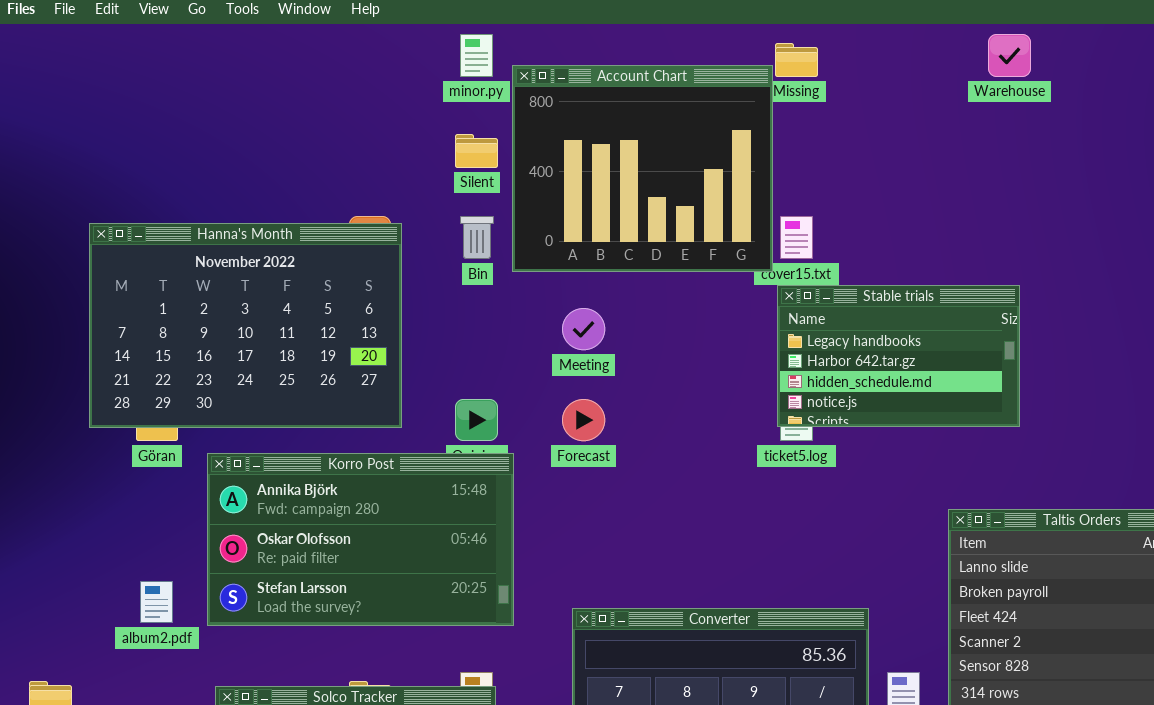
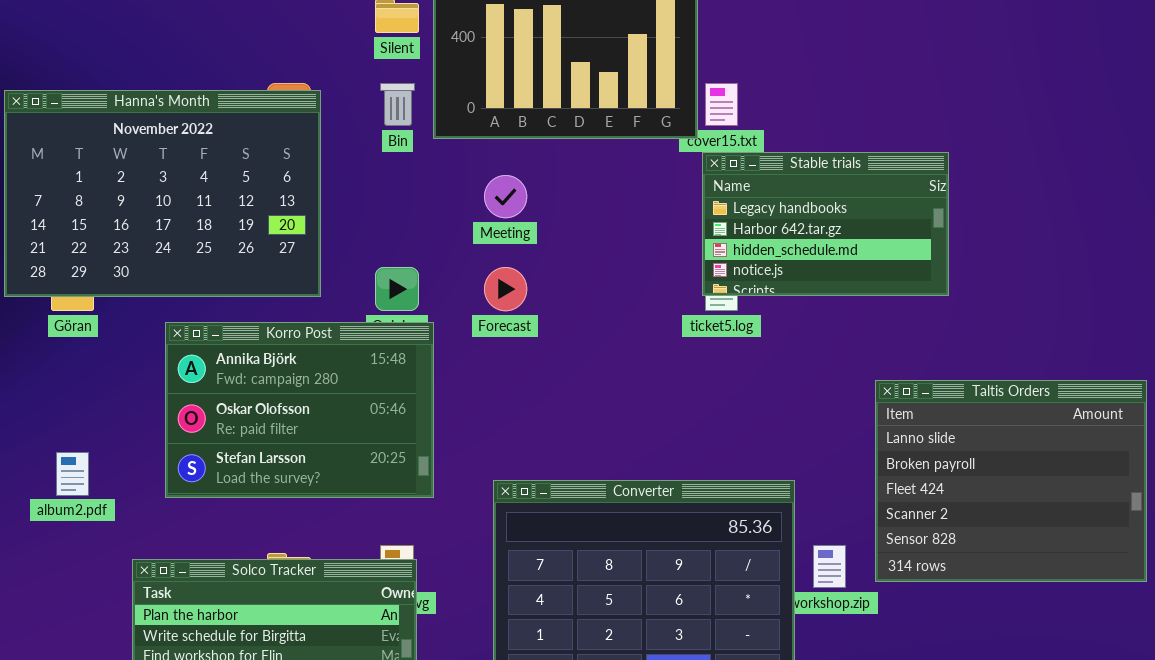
Korro Post: [207,453,514,626] -> [165,322,434,498], resized

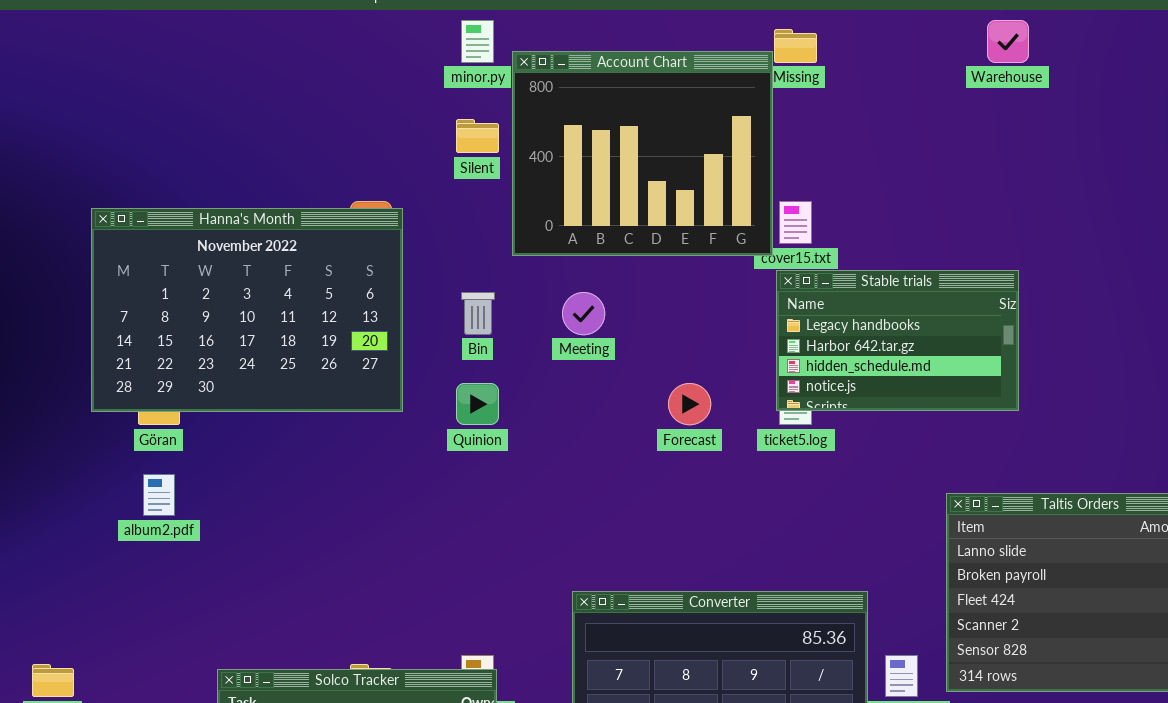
Bin: [380,83,415,126] -> [461,292,495,335], moved
Forecast: [484,267,527,311] -> [668,383,711,425], moved
Korro Post: [165,322,434,498] -> none, closed
album2.pdf: [56,452,89,496] -> [143,474,175,516], moved

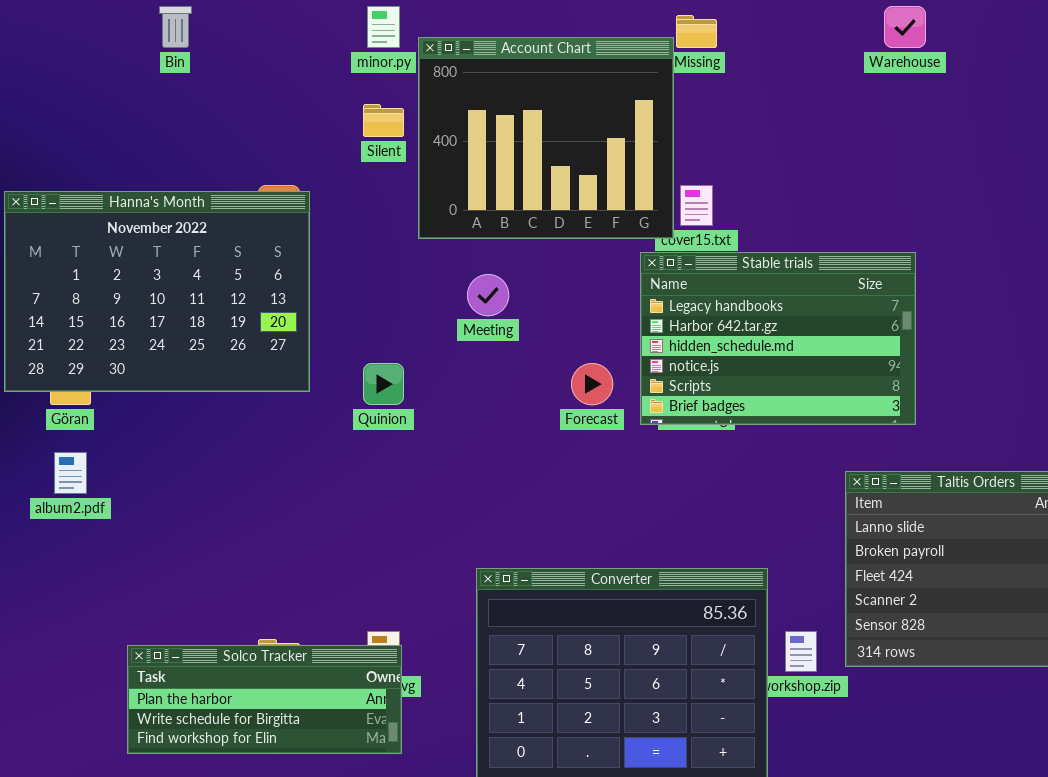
Stable trials: [776,270,1019,411] -> [640,252,916,425], resized
Bin: [461,292,495,335] -> [159,6,192,48], moved

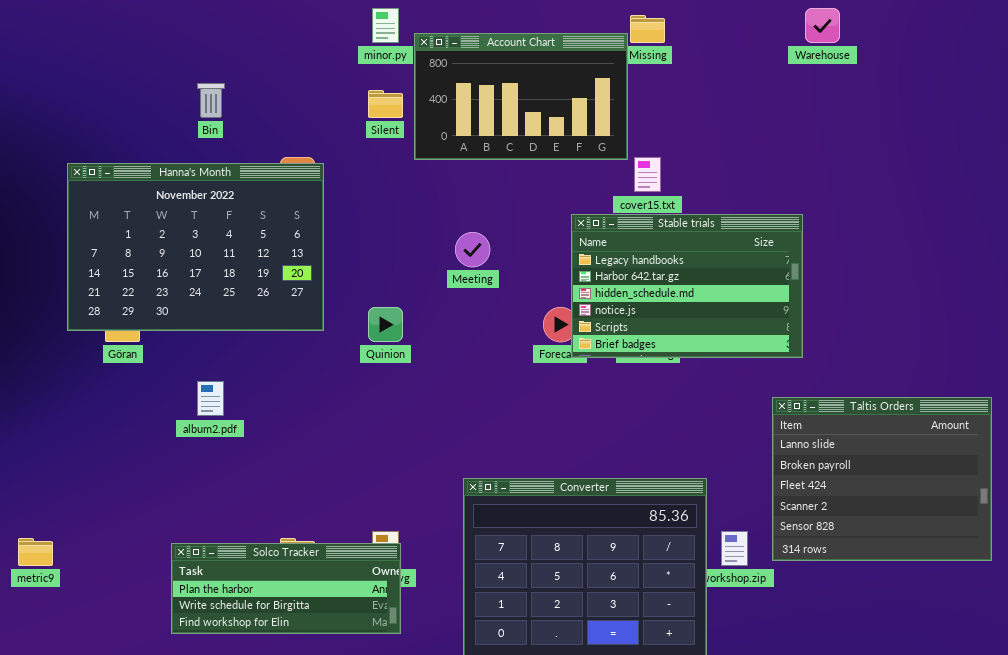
Bin: [159,6,192,48] -> [197,83,225,118], moved
Account Chart: [418,37,674,239] -> [414,33,628,160], resized
Stable trials: [640,252,916,425] -> [571,214,803,358], moved
album2.pdf: [54,452,87,494] -> [197,381,224,416], moved

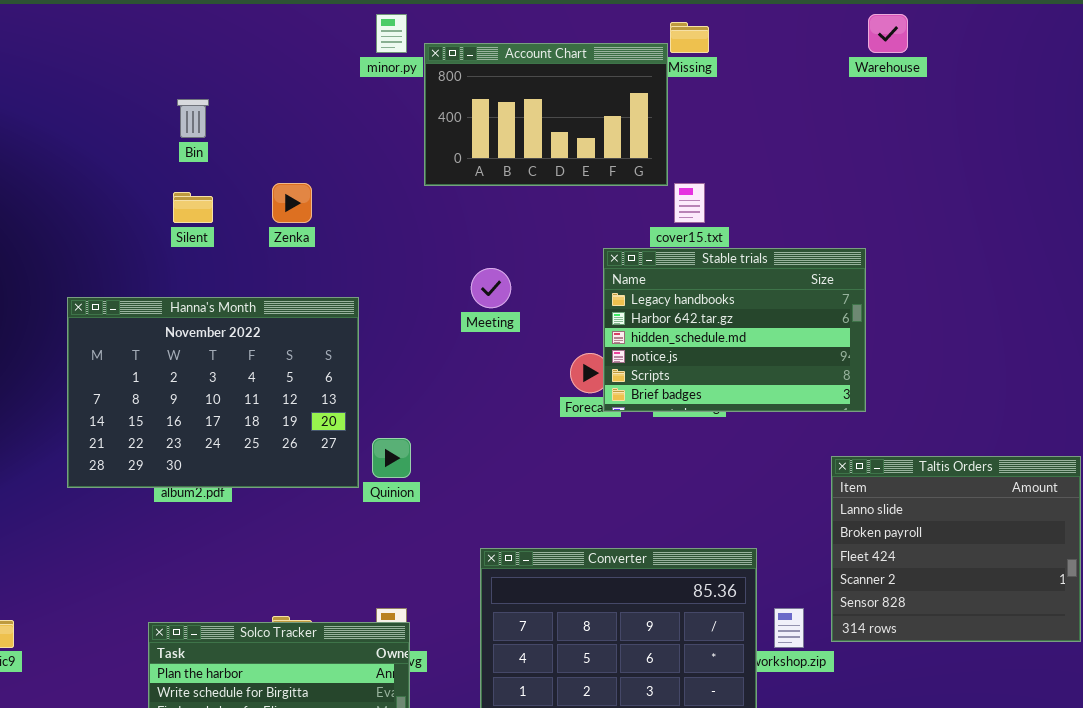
Silent: [368,90,403,118] -> [173,192,213,223], moved
Hanna's Month: [67,163,324,331] -> [67,297,359,488], moved
Quinion: [368,307,403,342] -> [372,438,411,478], moved

